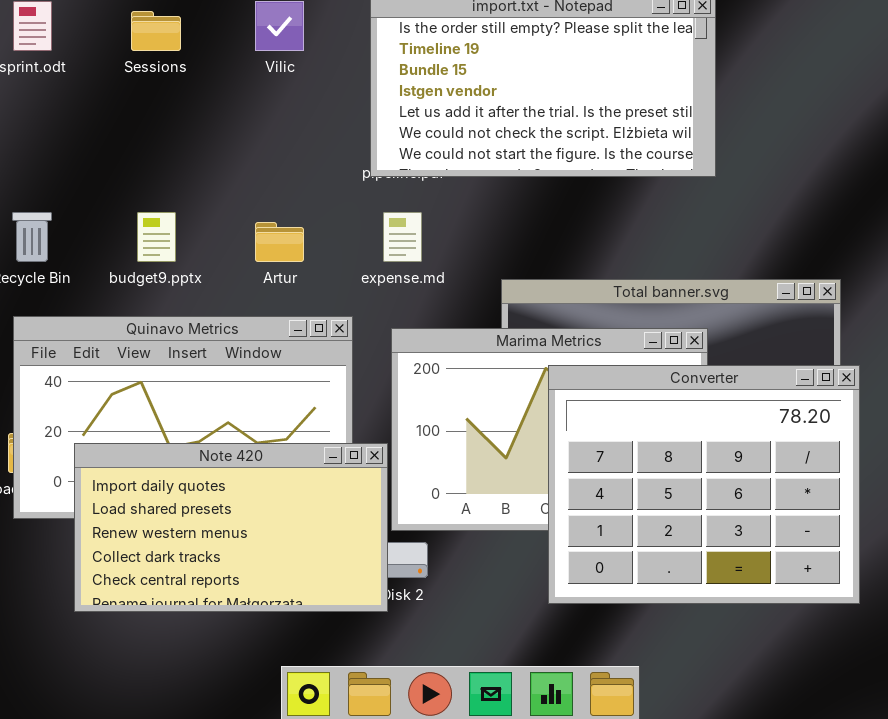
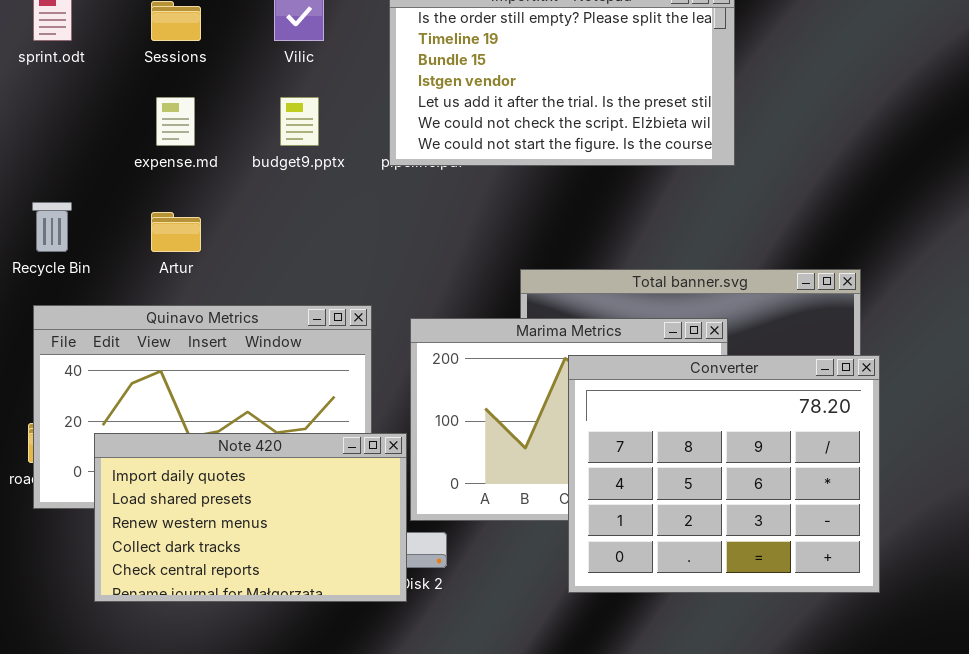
budget9.pptx: [137,212,176,262] -> [280,97,319,146], moved
expense.md: [383,212,422,262] -> [156,97,195,146], moved
Artur: [255,222,304,262] -> [151,212,201,252], moved

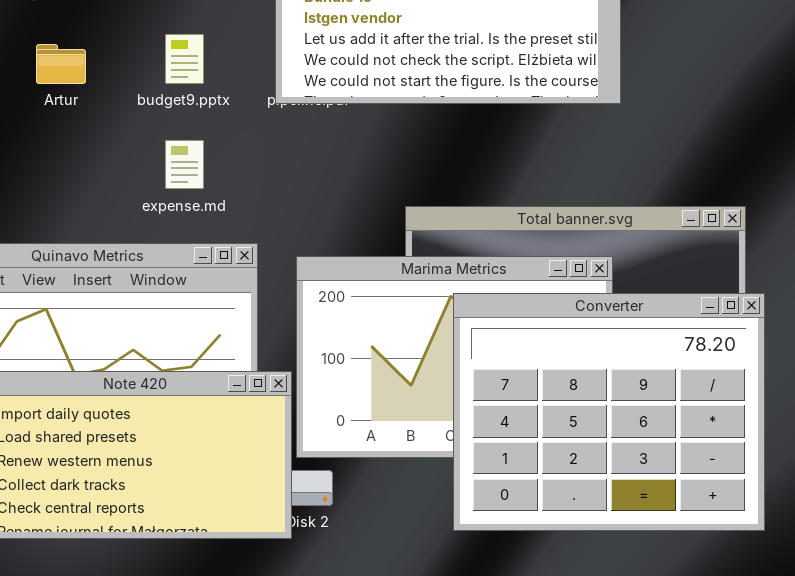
expense.md: [156,97,195,146] -> [165,140,204,189], moved
Artur: [151,212,201,252] -> [36,44,86,84], moved

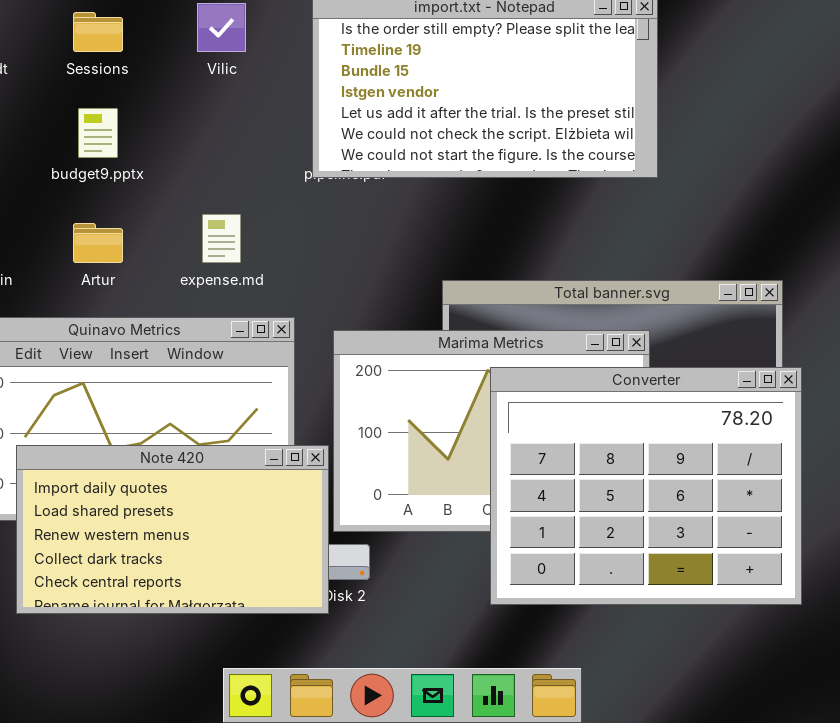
budget9.pptx: [165,34,204,84] -> [78,108,118,158], moved
Artur: [36,44,86,84] -> [73,223,123,263], moved

